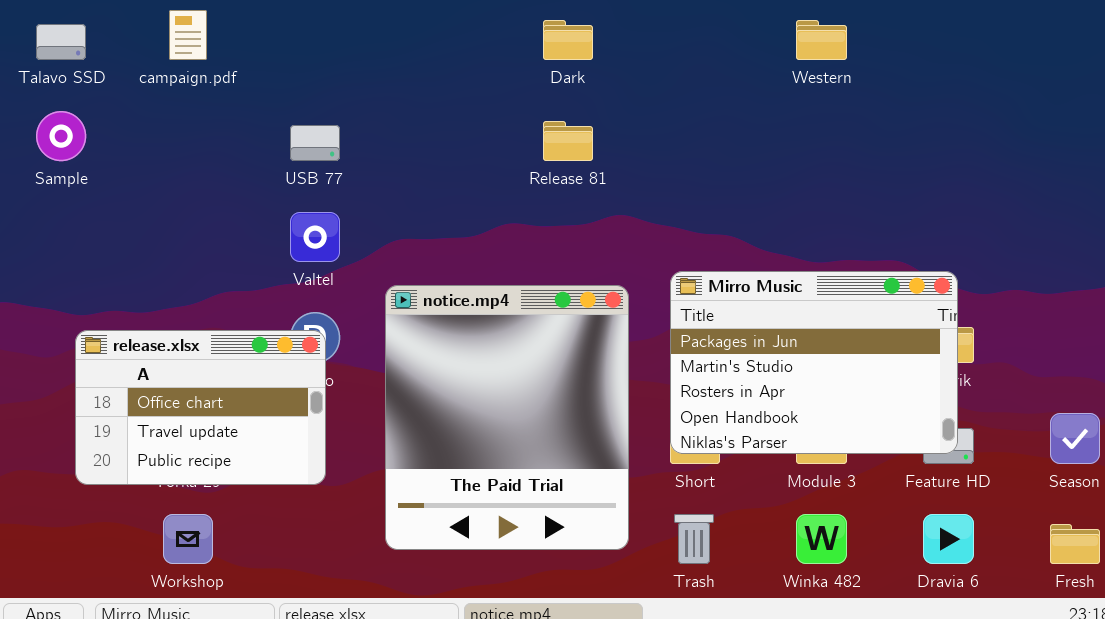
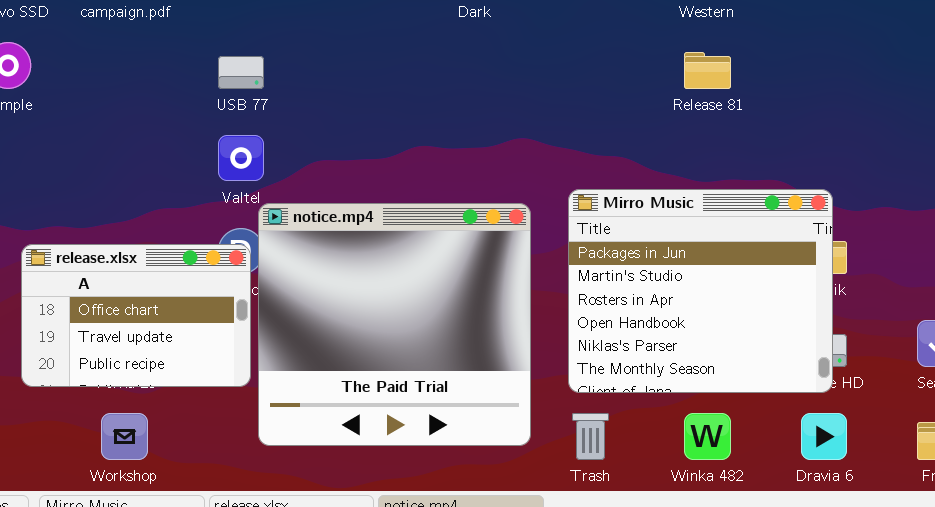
Release 81: [543,121,593,161] -> [684,52,731,89], moved
Mirro Music: [670,271,958,454] -> [568,189,833,393], resized
notice.mp4: [385,285,629,550] -> [258,203,531,446], resized

